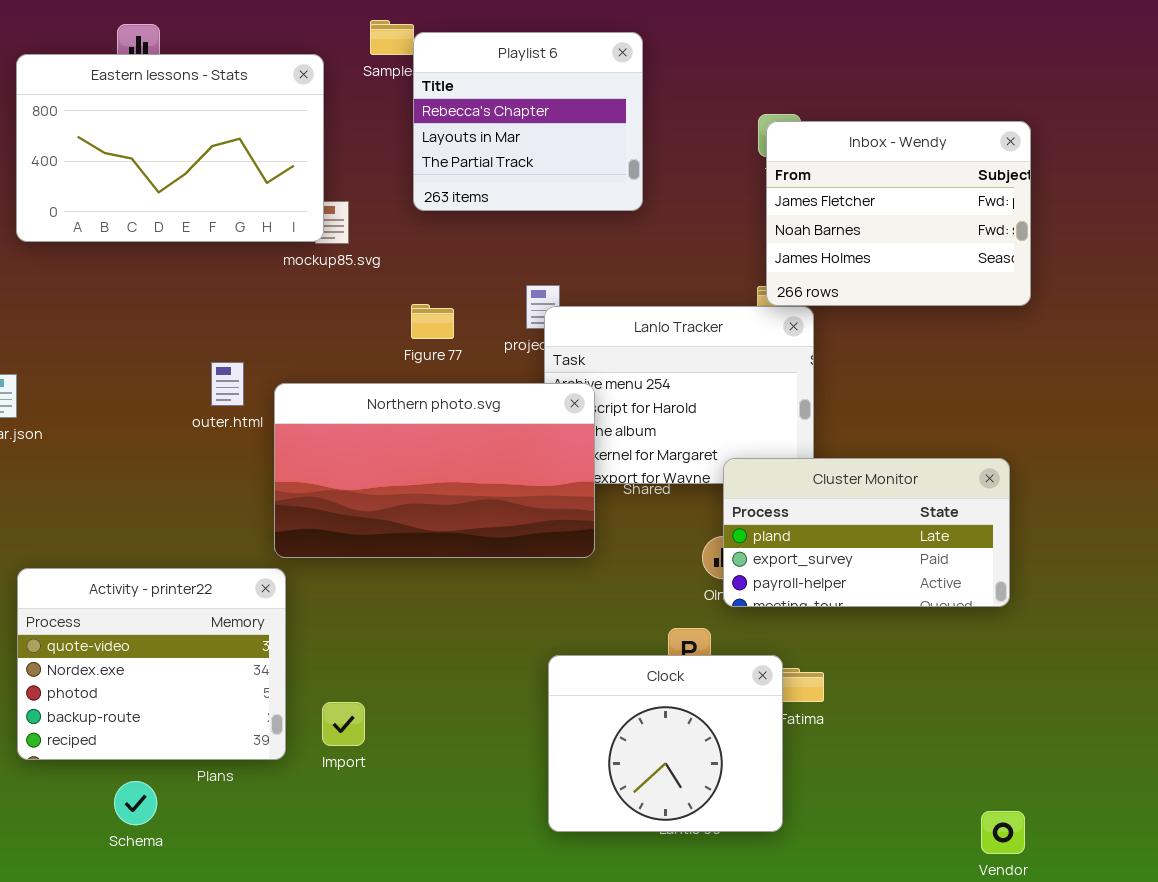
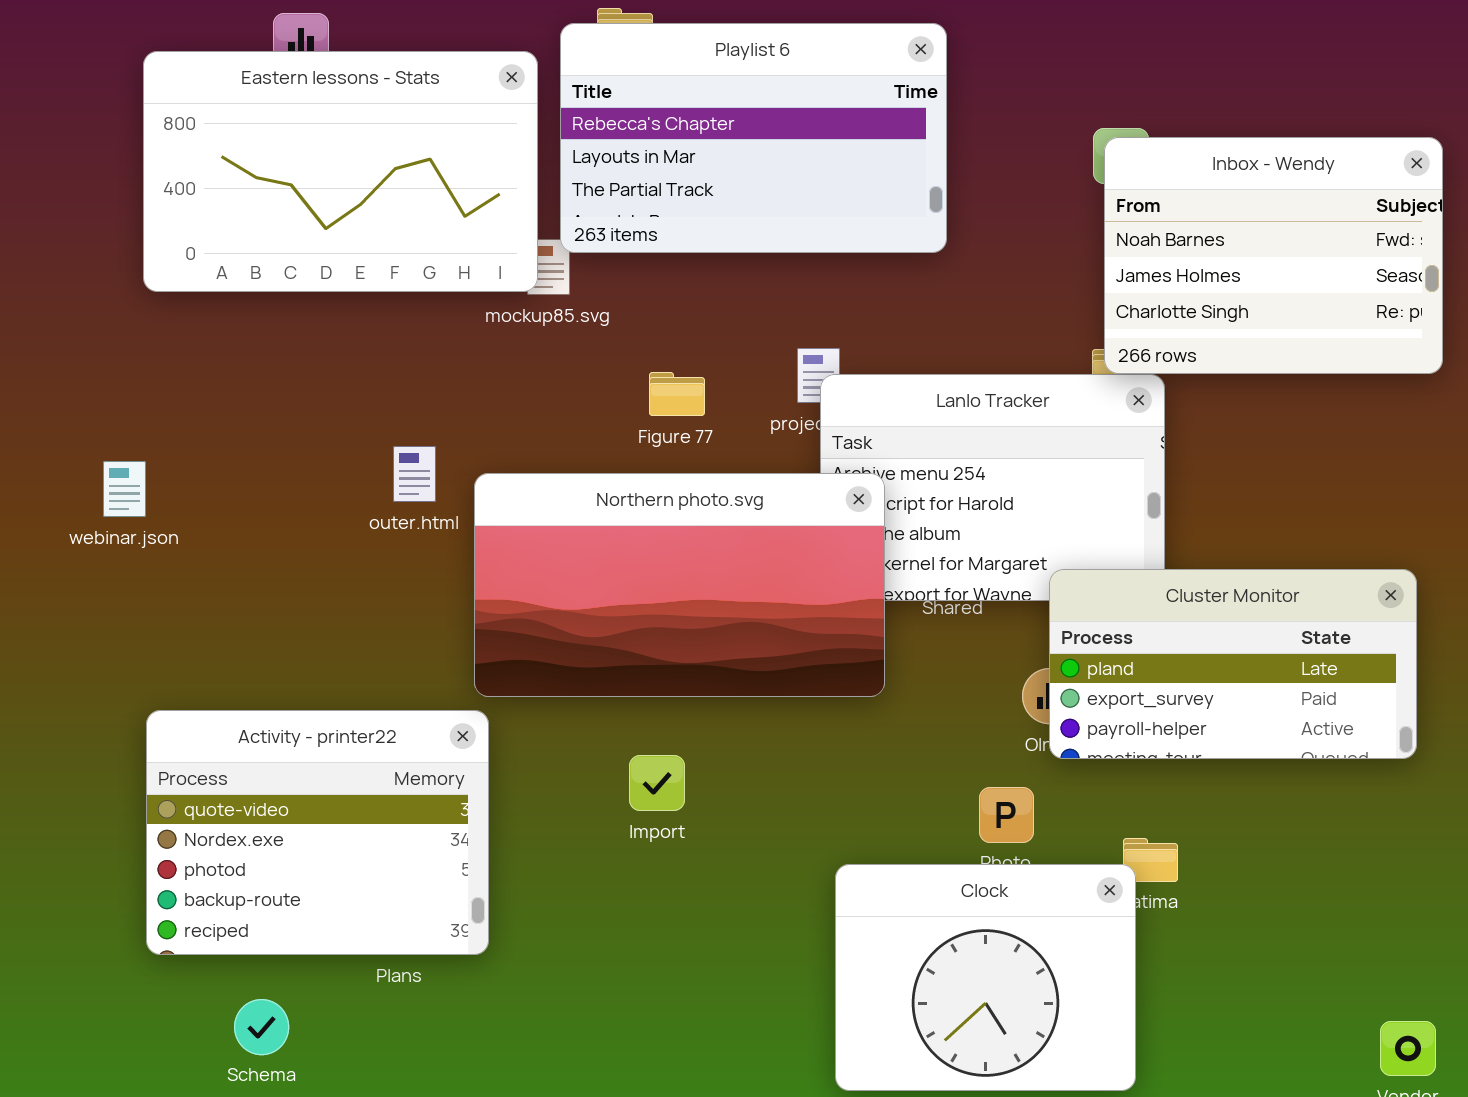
Playlist 6: [413,32,643,211] -> [560,23,947,253], resized
Inbox - Wendy: [766,121,1031,306] -> [1104,137,1443,374], scrolled down 1 row
Clock: [548,655,783,832] -> [835,864,1136,1091], moved
Import: [322,702,365,746] -> [629,755,685,811], moved
Schema: [114,781,157,825] -> [234,999,289,1055], moved

